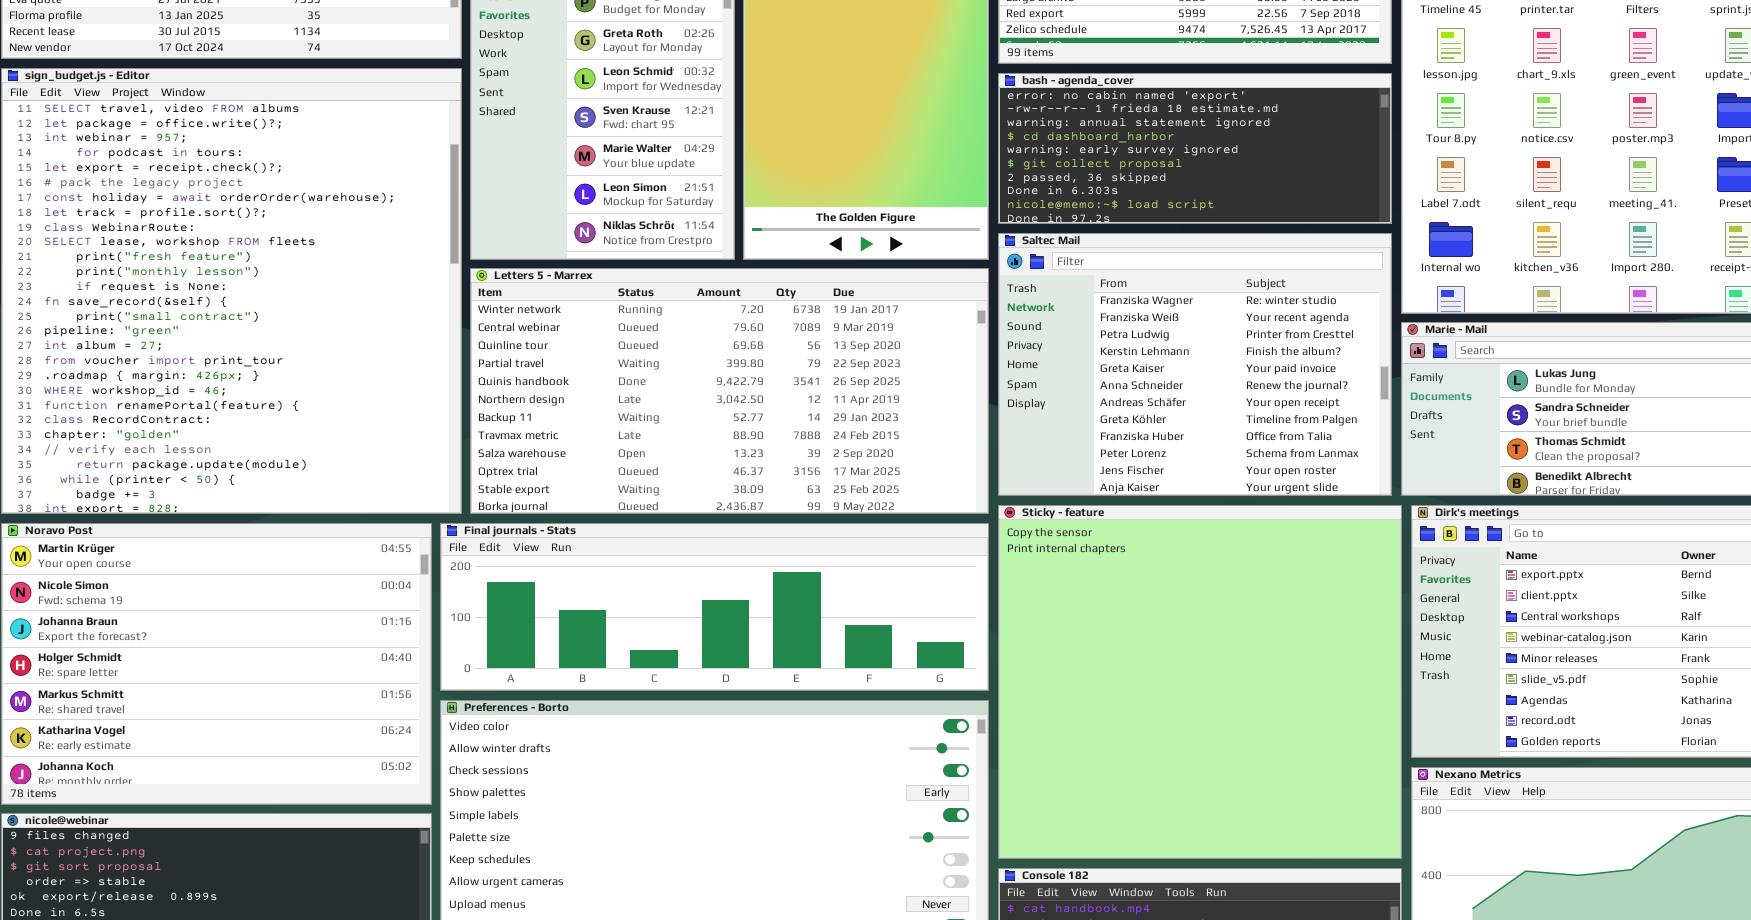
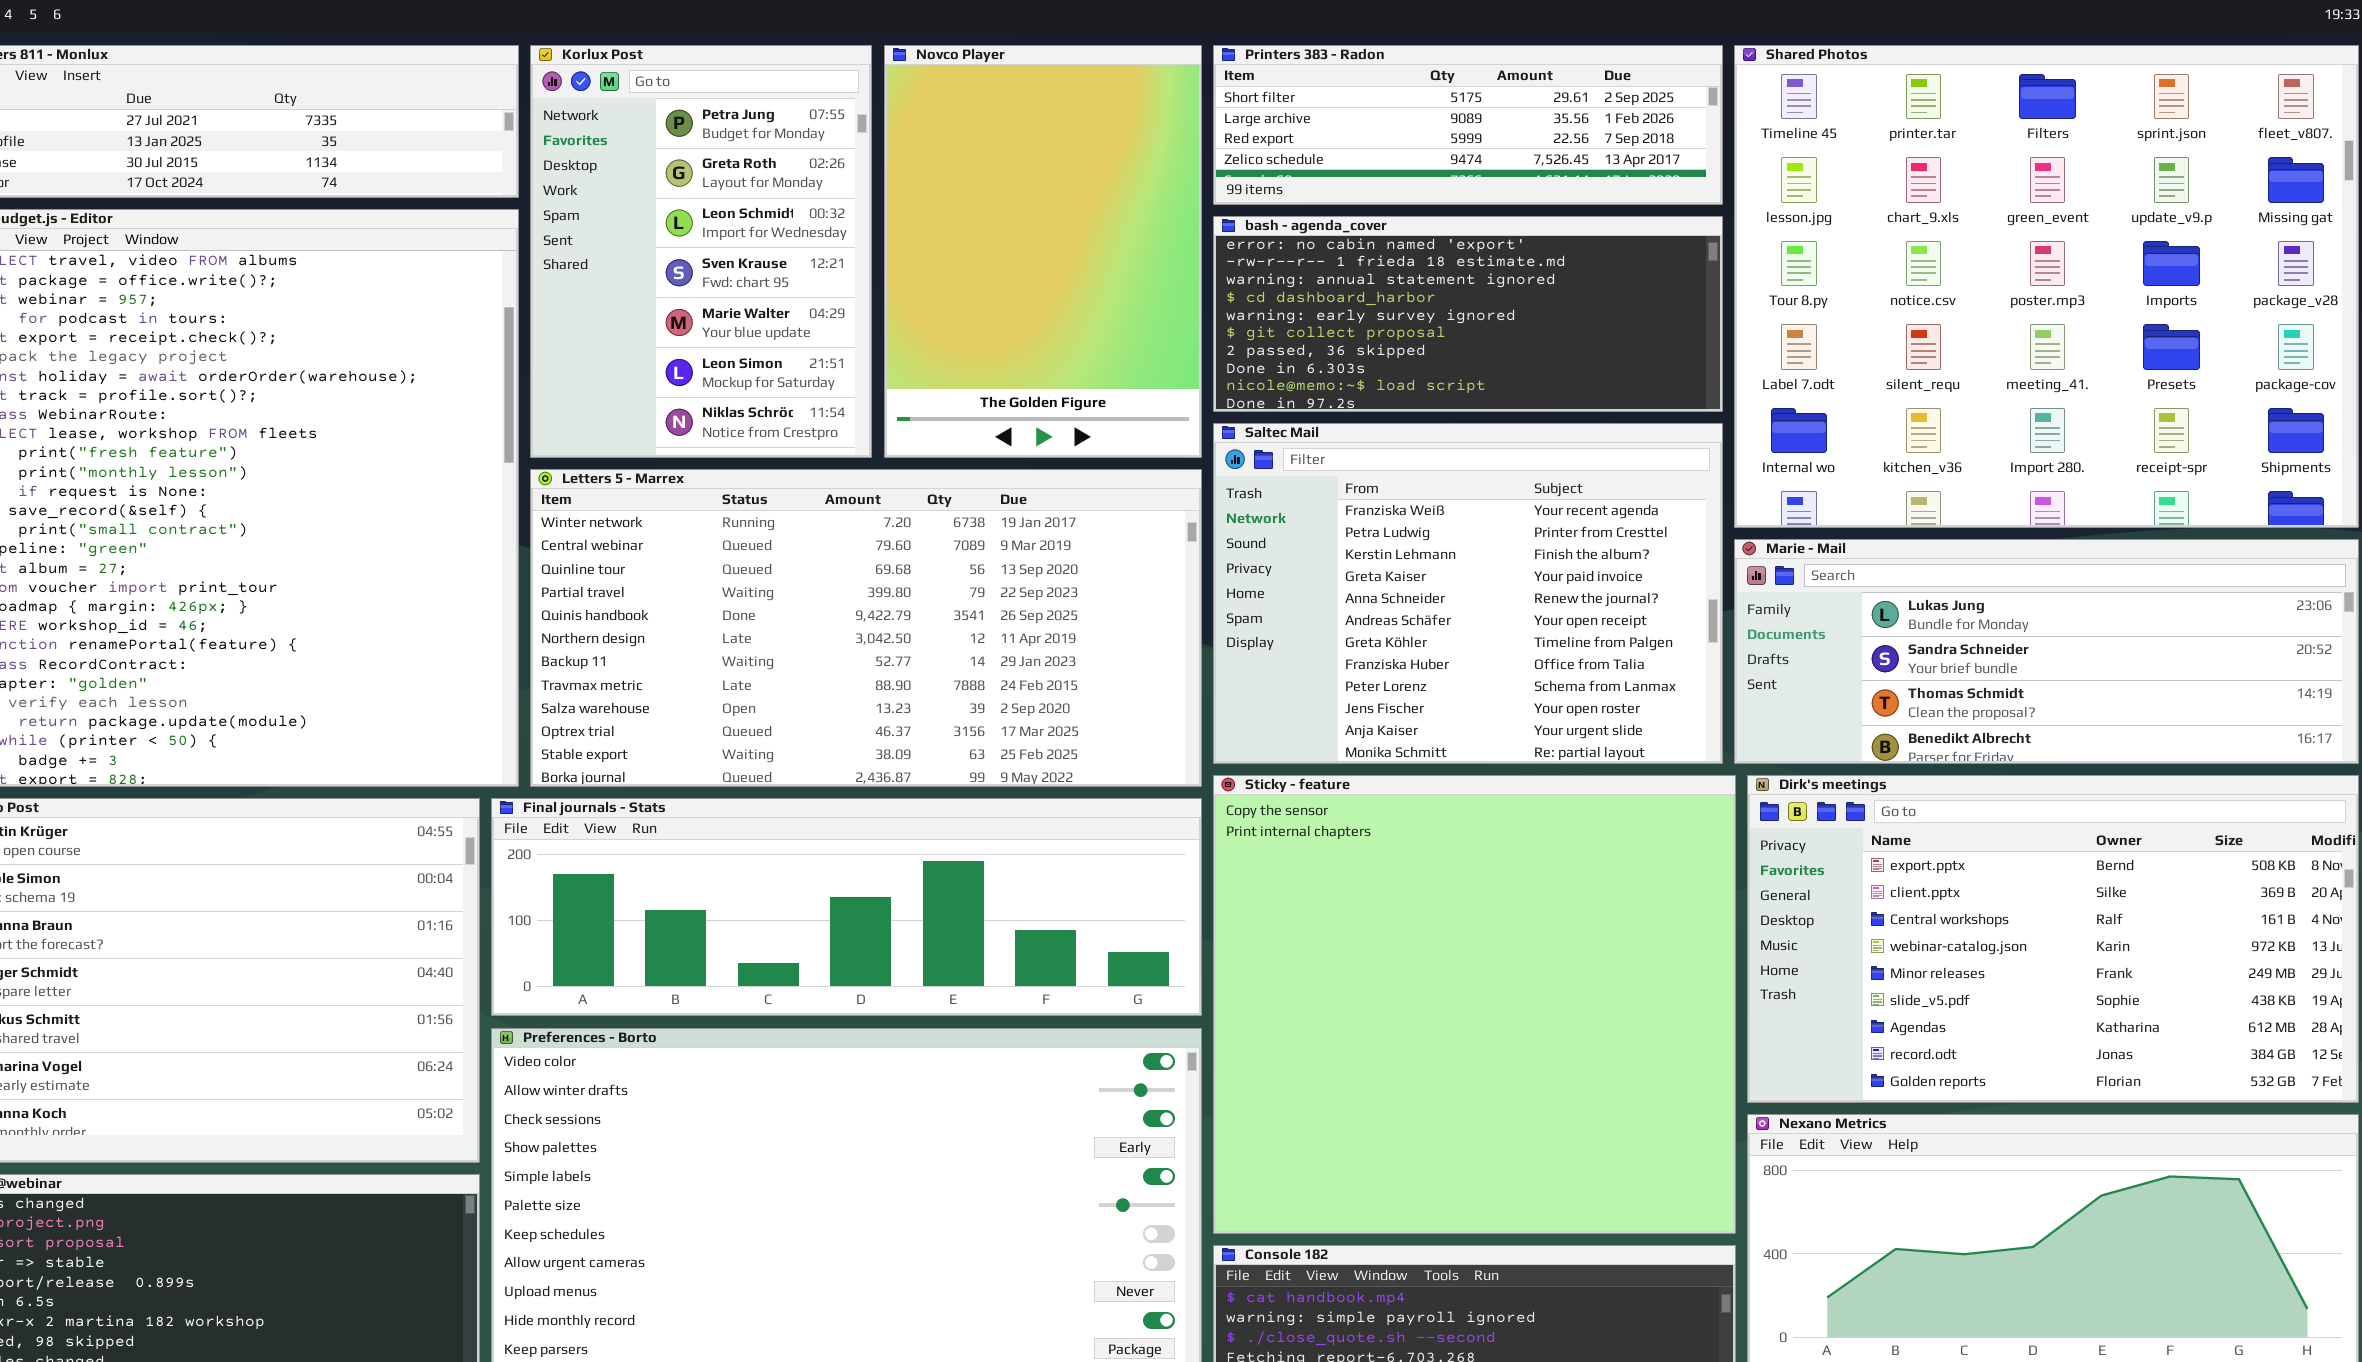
Saltec Mail: [998,233,1392,496] -> [1213,423,1723,764], scrolled down 1 row

